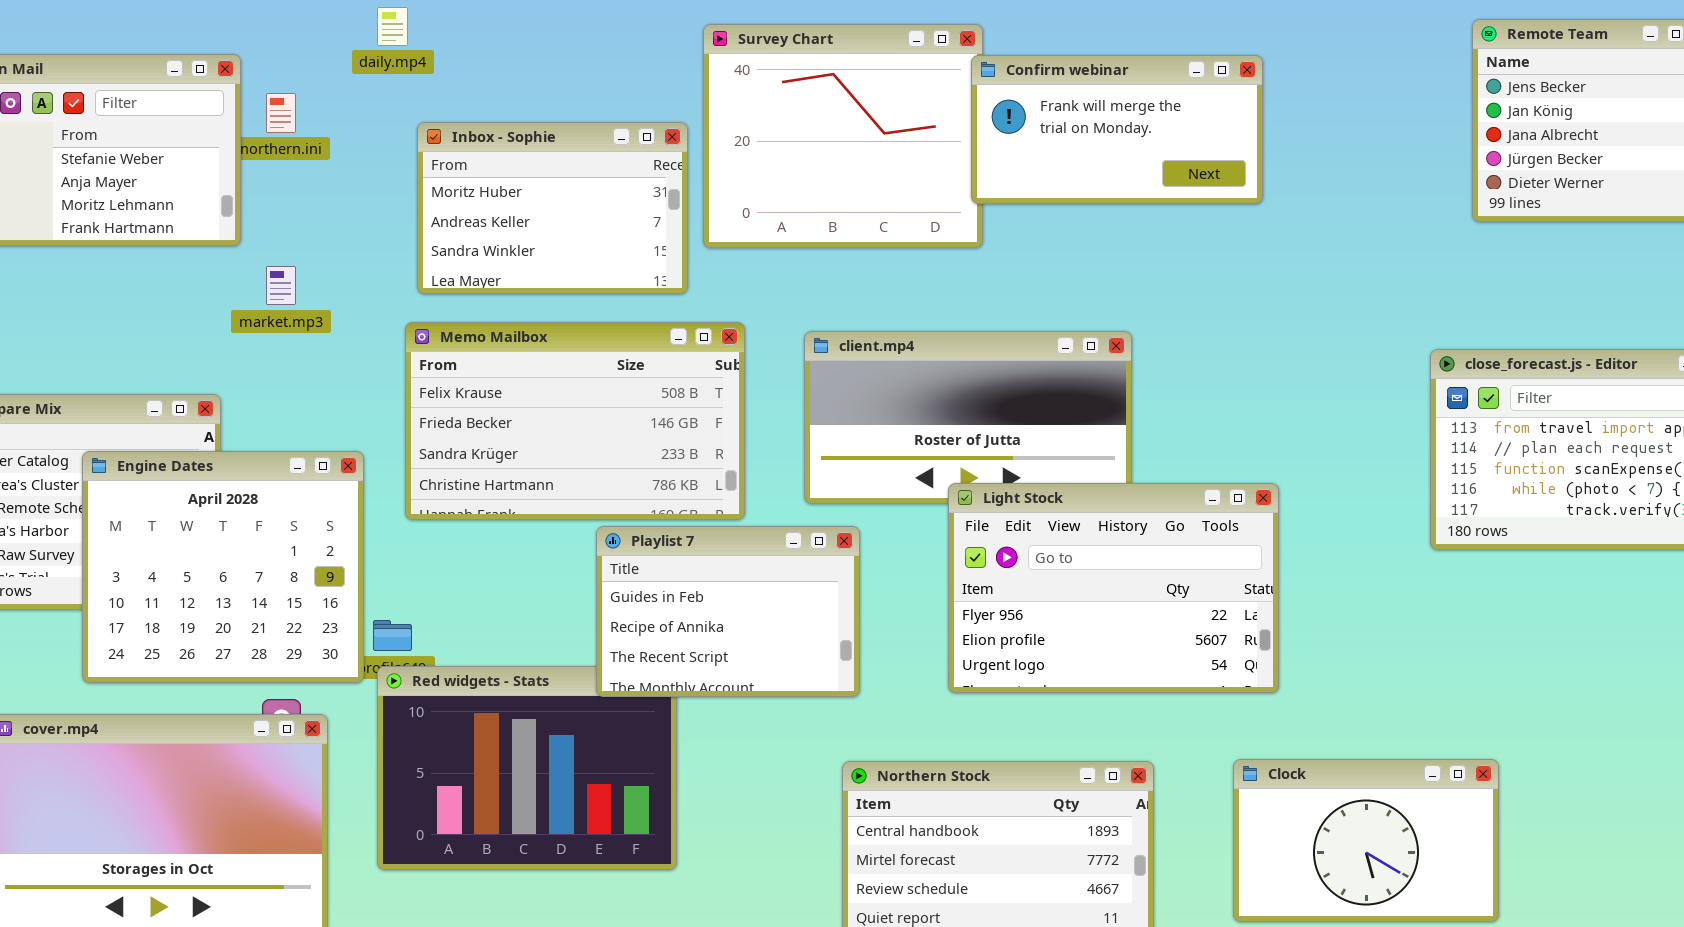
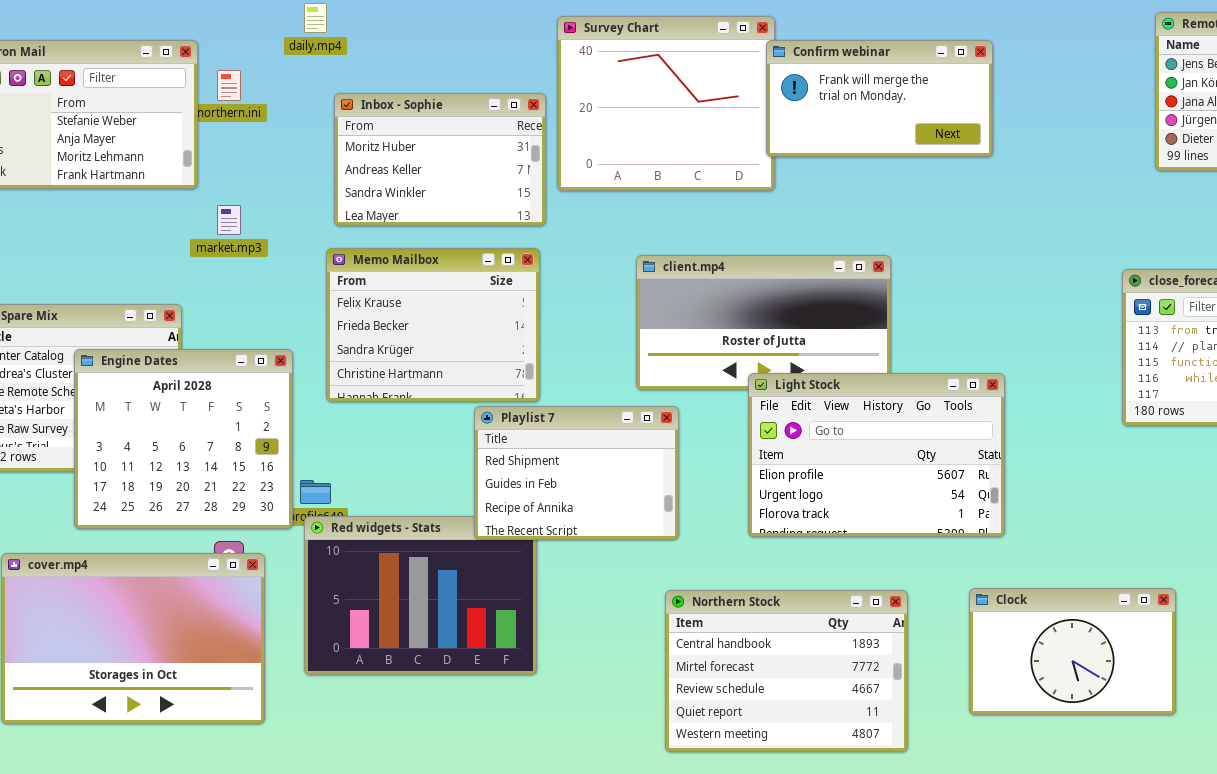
Memo Mailbox: [405,322,745,520] -> [326,248,540,402], resized
Light Stock: [948,483,1279,693] -> [748,373,1005,537], scrolled down 1 row
Playlist 7: [596,526,860,697] -> [474,406,679,540], scrolled up 1 row

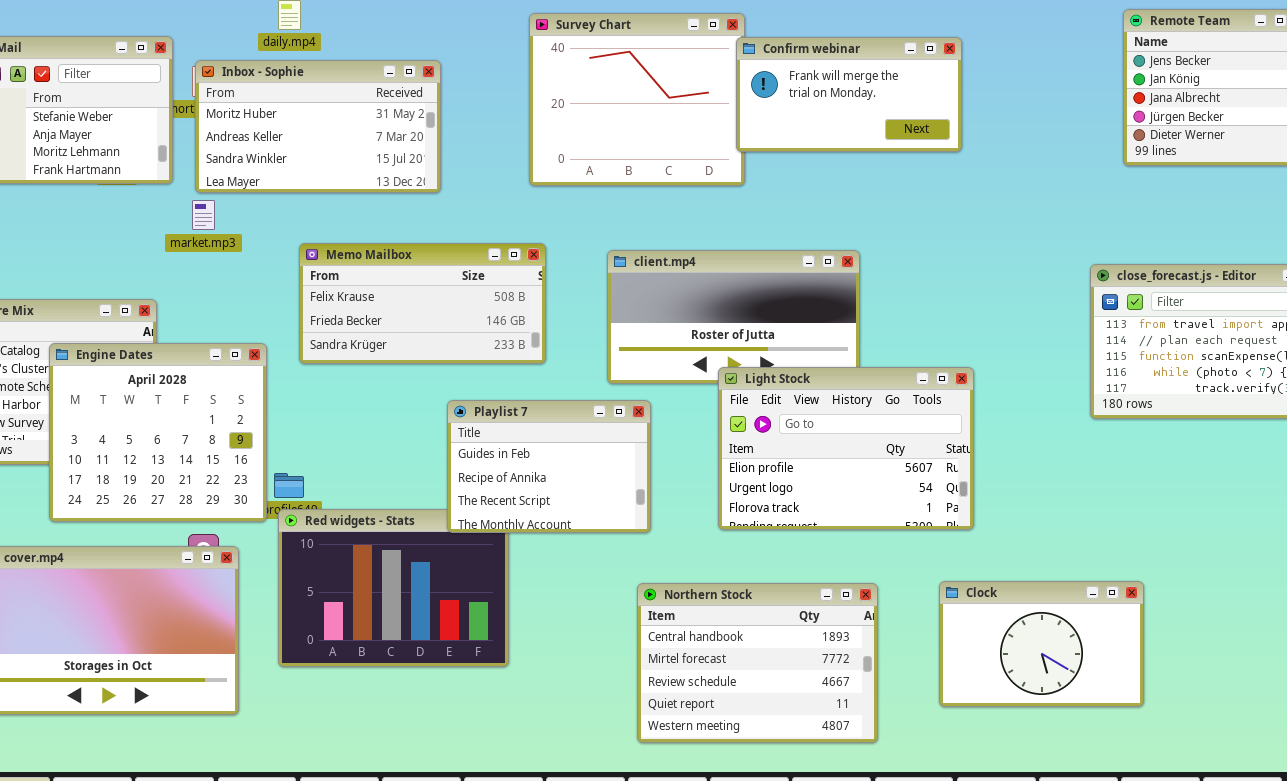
Inbox - Sophie: [334,93,546,226] -> [195,60,441,193], moved, resized
Memo Mailbox: [326,248,540,402] -> [299,243,546,364], resized
Playlist 7: [474,406,679,540] -> [447,400,651,533], scrolled down 1 row

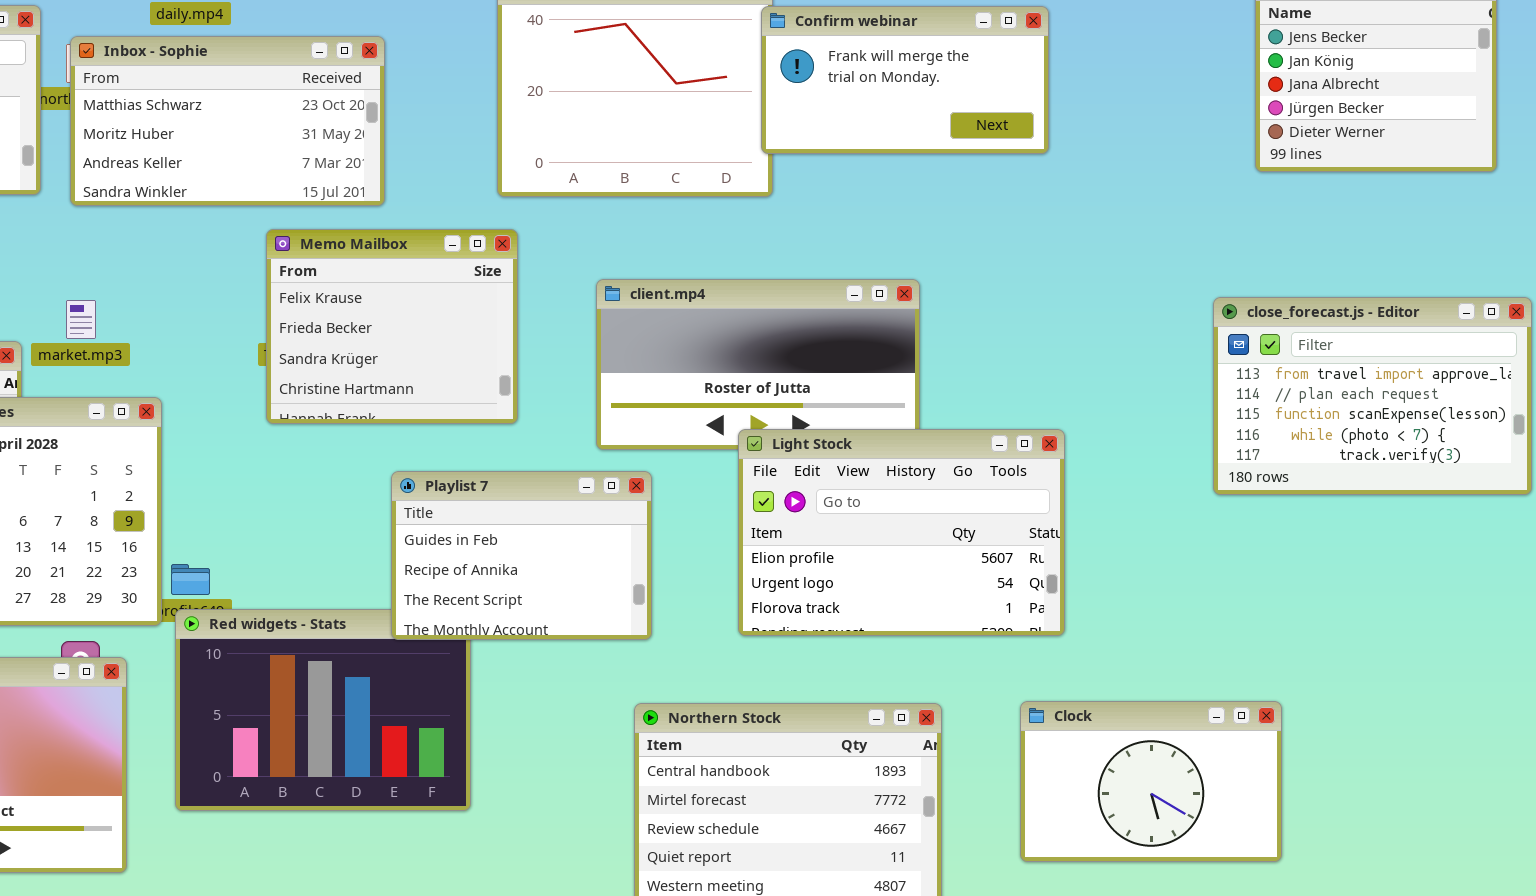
Inbox - Sophie: [195,60,441,193] -> [70,36,385,206], scrolled up 1 row
market.mp3: [192,200,215,230] -> [66,300,96,339], moved
Memo Mailbox: [299,243,546,364] -> [266,229,518,424], resized

